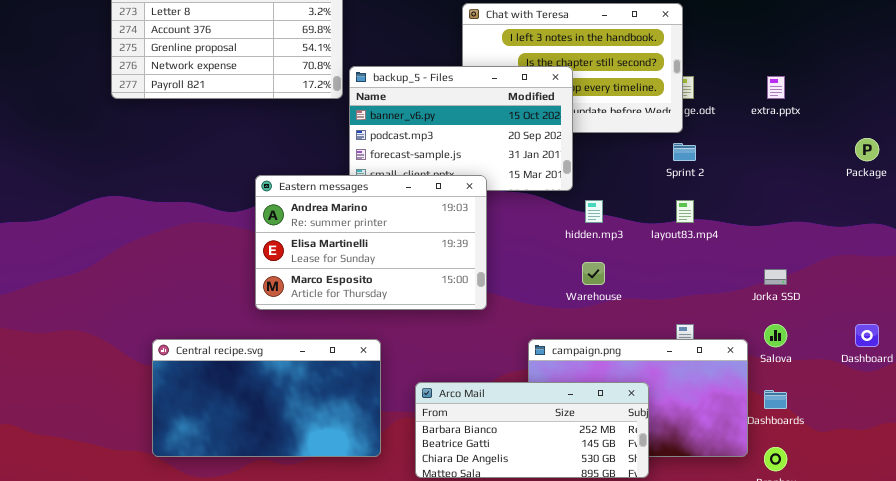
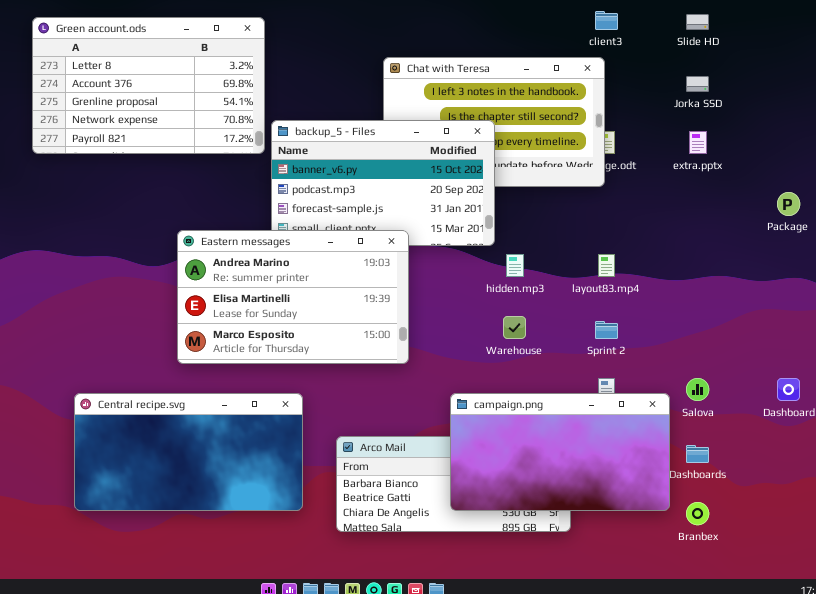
Sprint 2: [673,143,696,161] -> [595,321,618,339], moved
Jorka SSD: [764,269,787,285] -> [686,76,709,92], moved
campaign.png: [528,339,748,457] -> [450,393,670,511], raised

